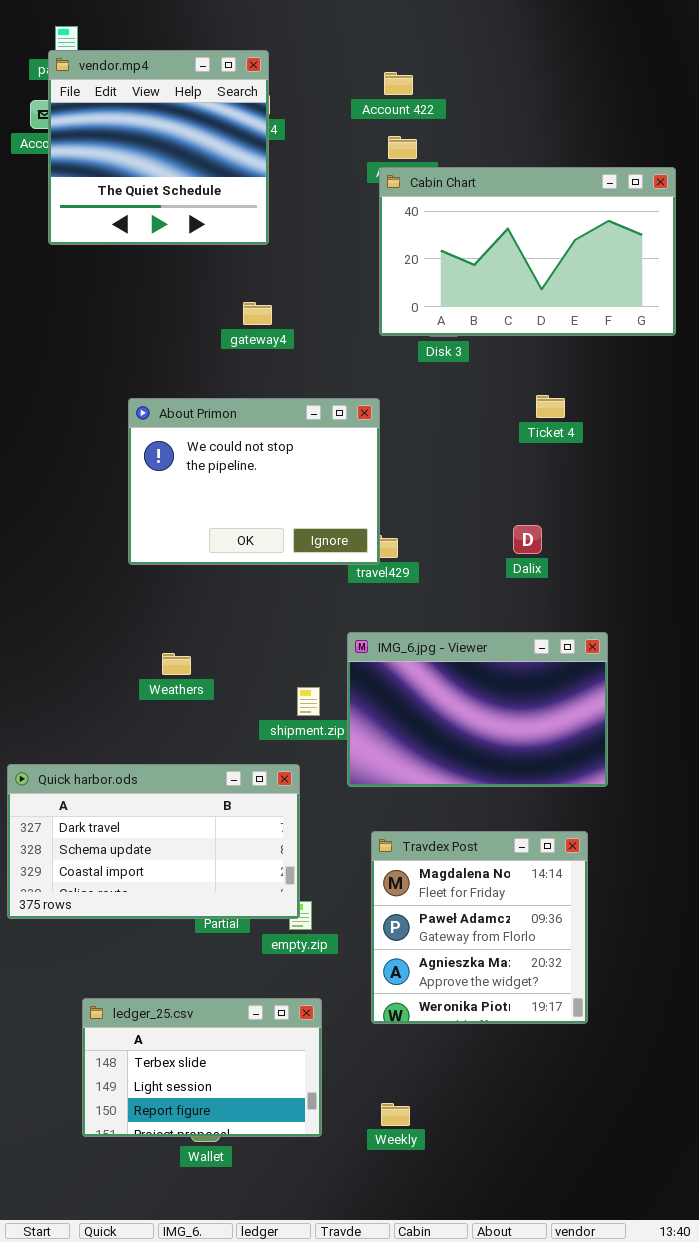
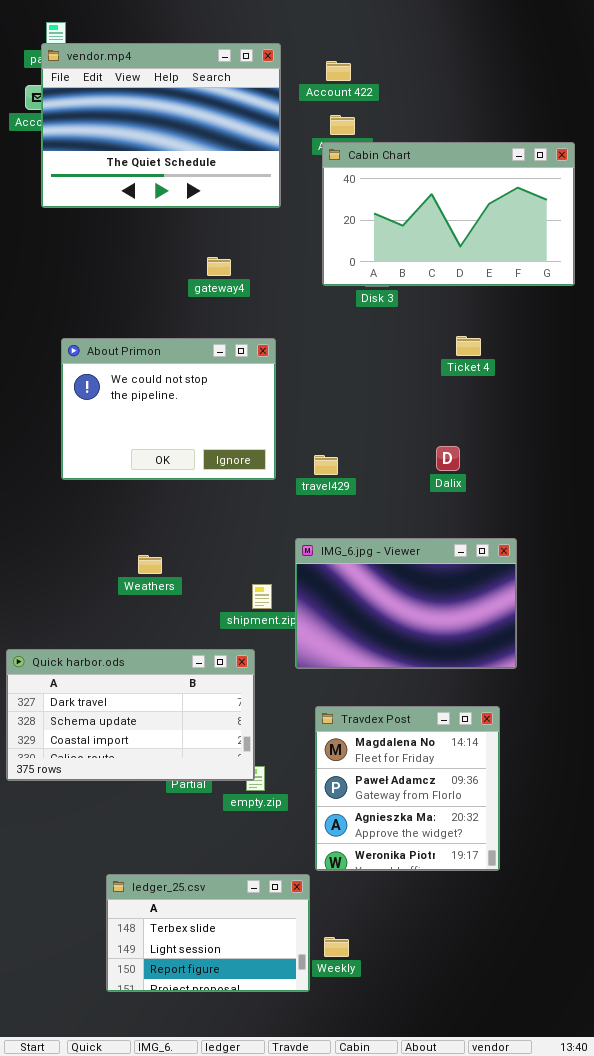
vendor.mp4: [48,50,269,245] -> [41,43,281,208], resized
About Primon: [128,398,380,565] -> [61,338,276,480], moved
ledger_25.csv: [82,998,322,1137] -> [106,874,310,992], moved

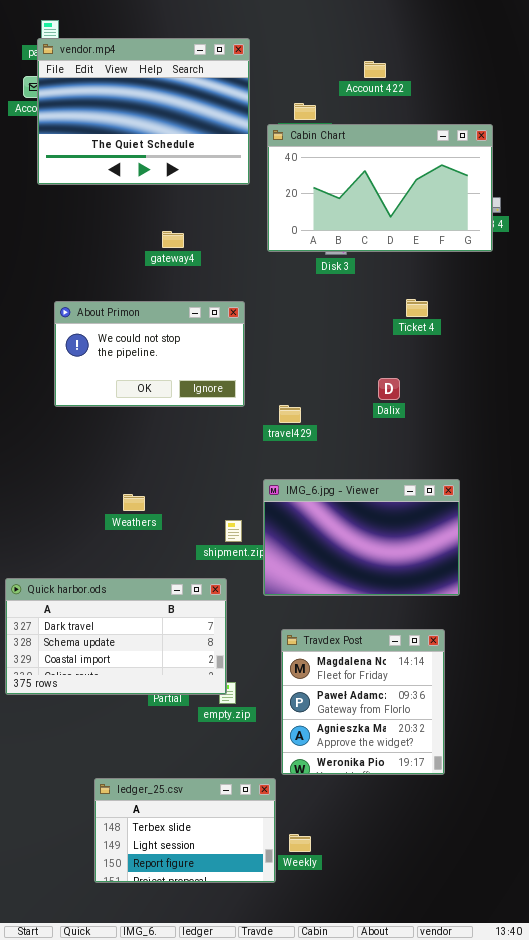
Account 422: [326,61,351,81] -> [364,61,386,78], moved
Cabin Chart: [322,142,575,286] -> [267,124,493,252], moved
gateway4: [207,257,231,276] -> [162,231,184,248], moved
About Primon: [61,338,276,480] -> [54,301,245,407], resized
Dalix: [436,446,460,471] -> [378,378,400,400], moved

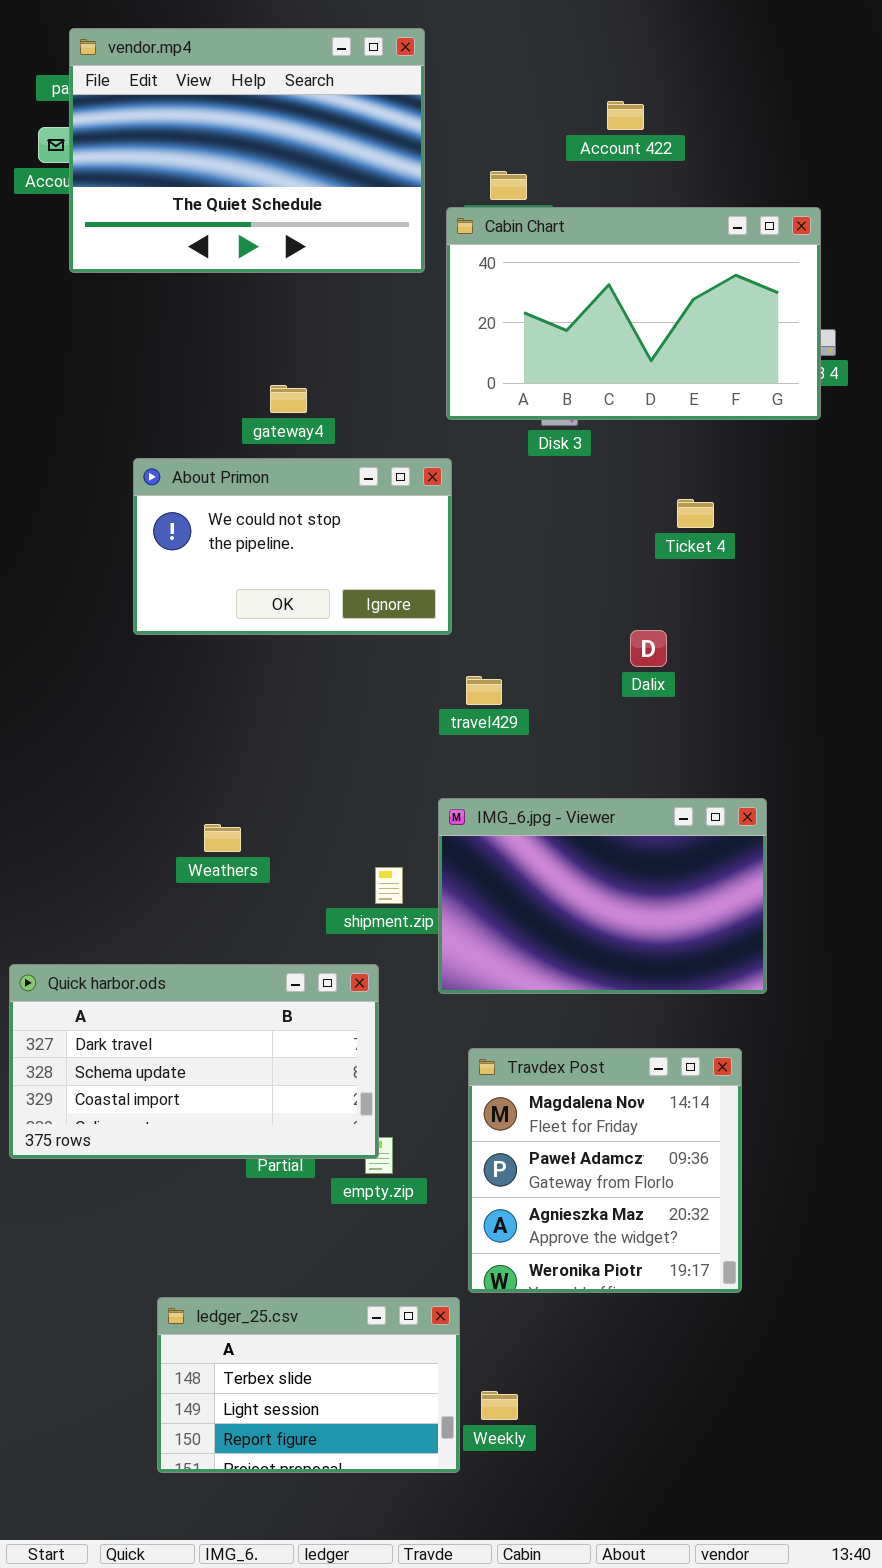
vendor.mp4: [37,38,250,185] -> [69,28,425,273], moved
About Primon: [54,301,245,407] -> [133,458,452,635], moved

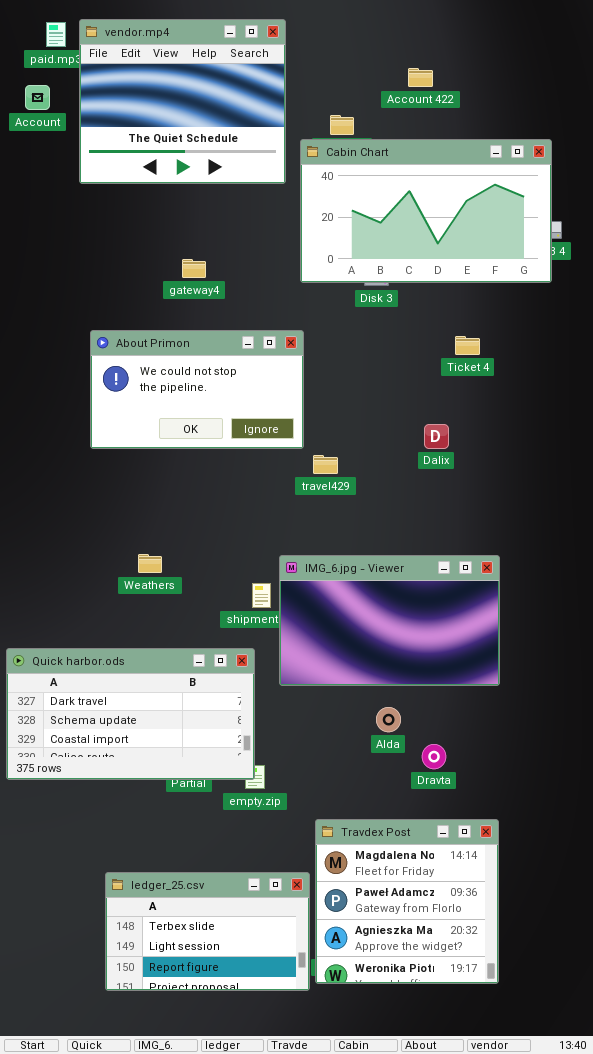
vendor.mp4: [69,28,425,273] -> [79,19,286,184], resized
About Primon: [133,458,452,635] -> [90,330,304,449], moved
IMG_6.jpg - Viewer: [438,798,767,994] -> [279,555,500,686], moved
Travdex Post: [468,1048,742,1293] -> [315,819,499,984], moved

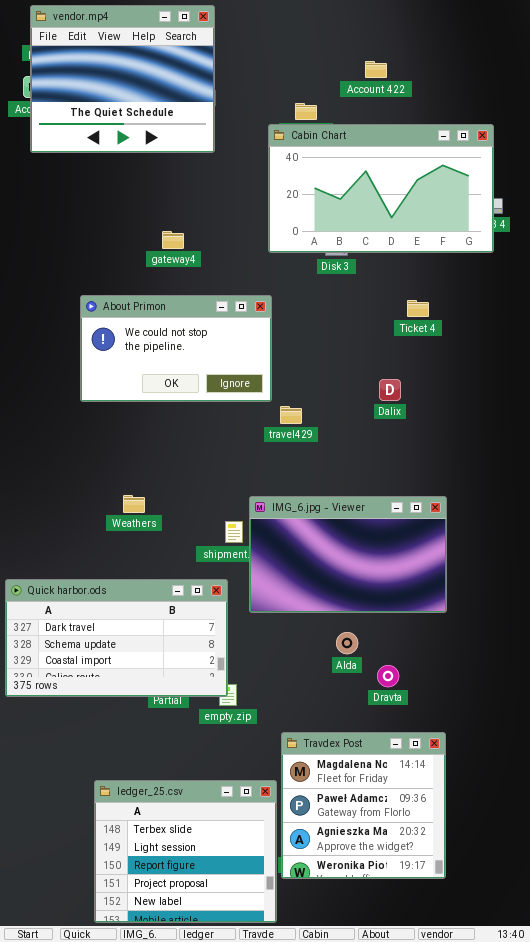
vendor.mp4: [79,19,286,184] -> [30,5,215,153], moved
ledger_25.csv: [105,872,310,991] -> [94,780,277,923], resized

